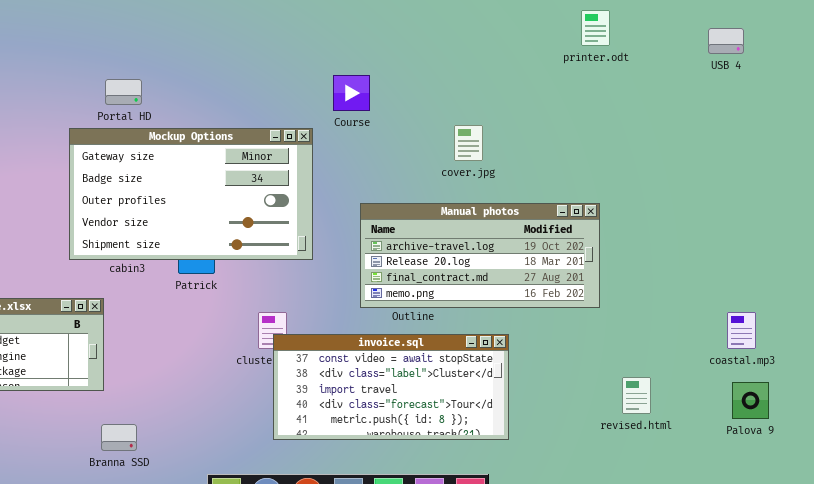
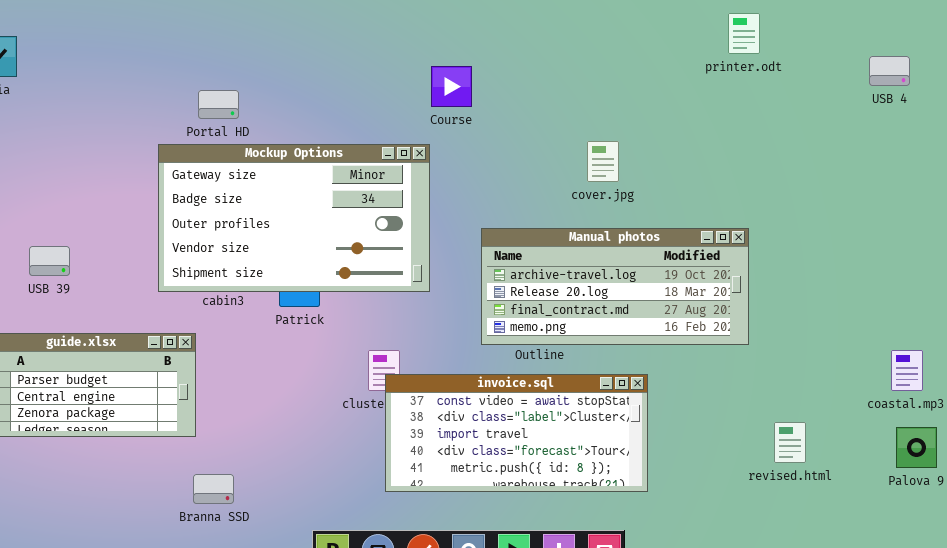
USB 4: [708,28,744,54] -> [869,56,910,86], moved
Course: [333,75,370,111] -> [431,66,472,107], moved

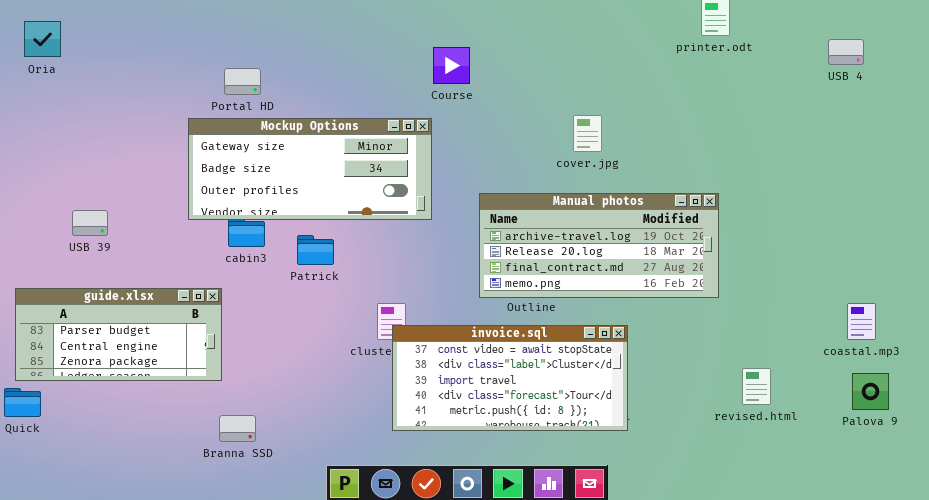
Mockup Options: [158,144,430,292] -> [188,118,432,220], resized

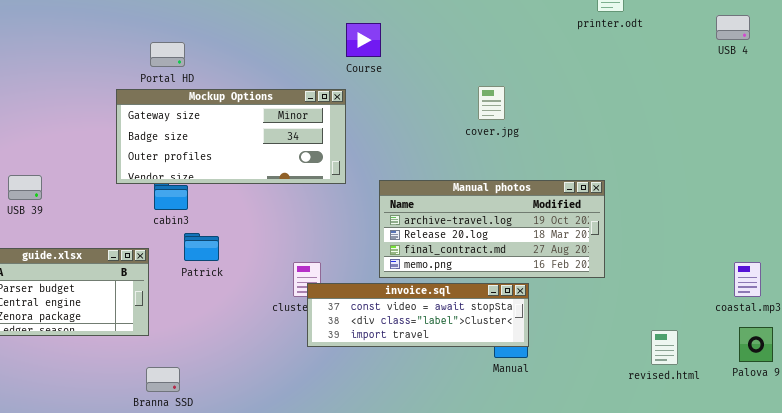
Manual photos: [479,193,719,298] -> [379,180,605,278], moved
Patrick: [297,235,334,265] -> [184,233,219,261], moved
invoice.sql: [392,325,628,431] -> [307,283,529,347], resized
revised.html: [742,368,771,405] -> [651,330,678,365], moved

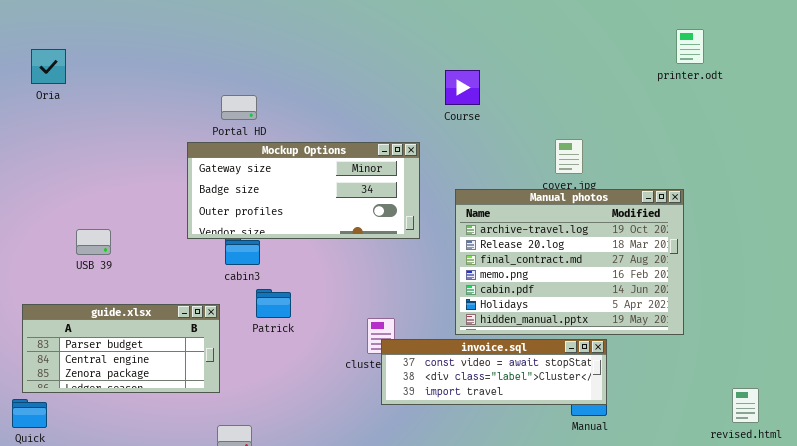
Course: [346,23,381,57] -> [445,70,480,105], moved
Manual photos: [379,180,605,278] -> [455,189,684,335], resized

